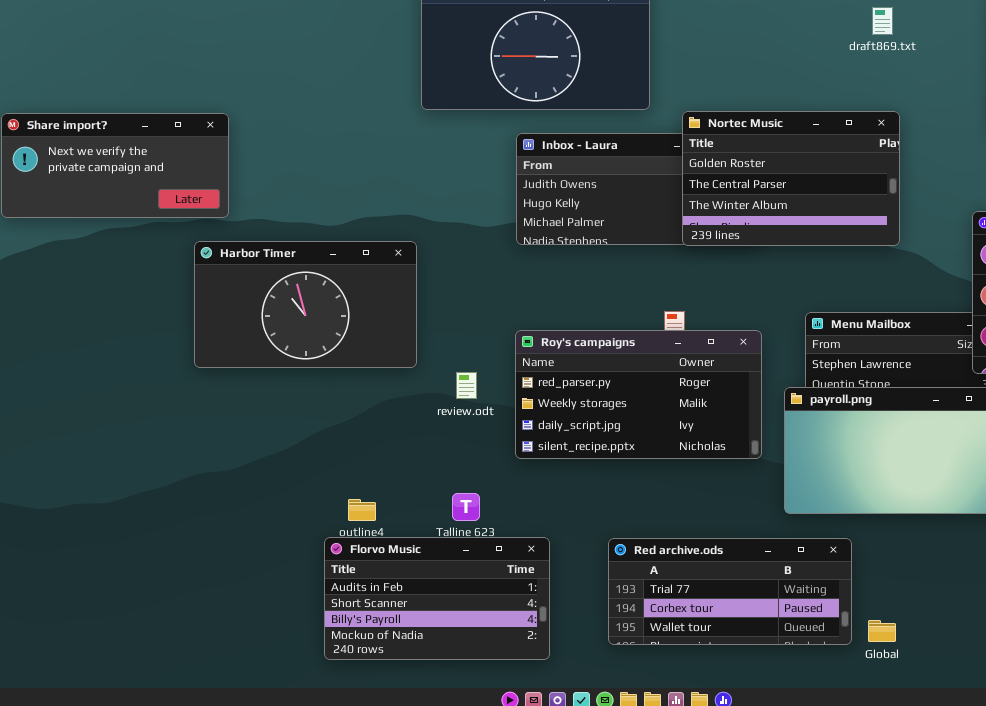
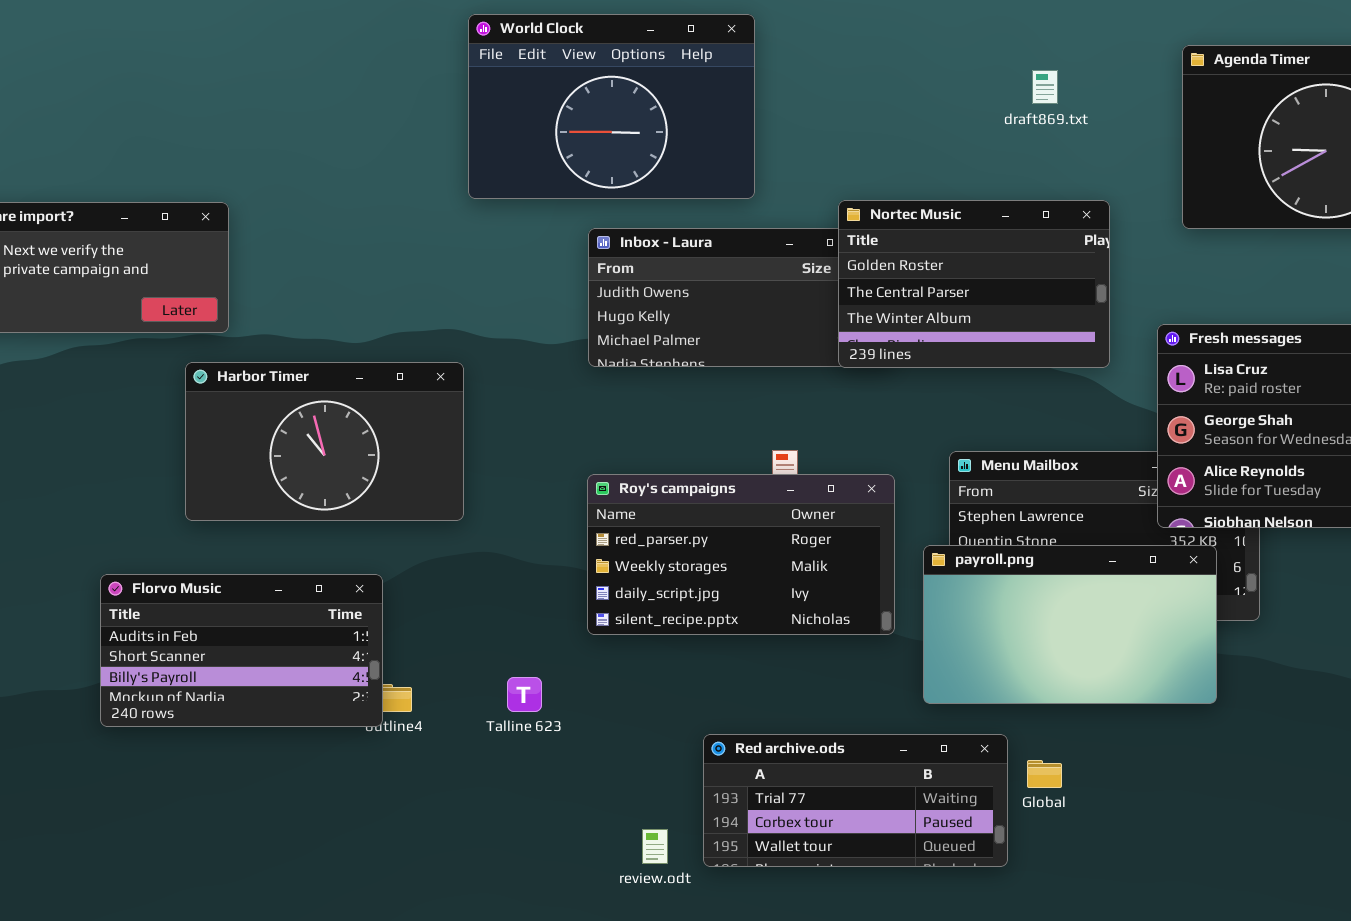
Nortec Music: [682,111,900,246] -> [838,200,1110,368], moved
review.odt: [456,372,477,399] -> [642,829,668,864], moved
Florvo Music: [324,537,550,660] -> [100,574,383,727], moved
Global: [868,620,896,642] -> [1027,760,1062,788], moved

